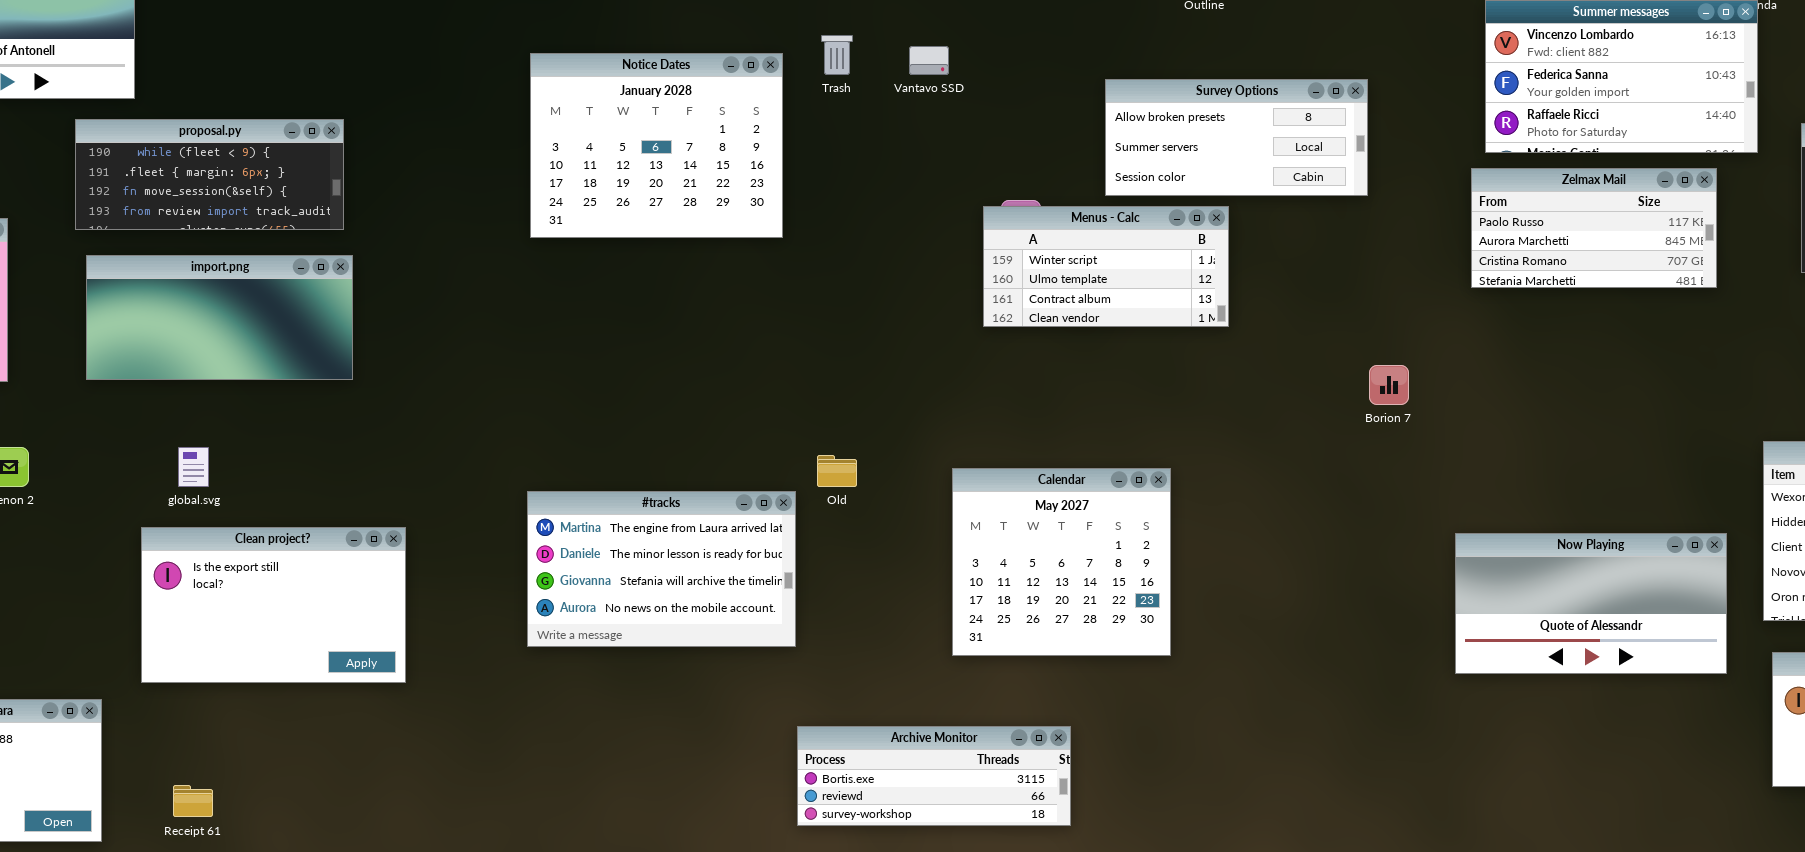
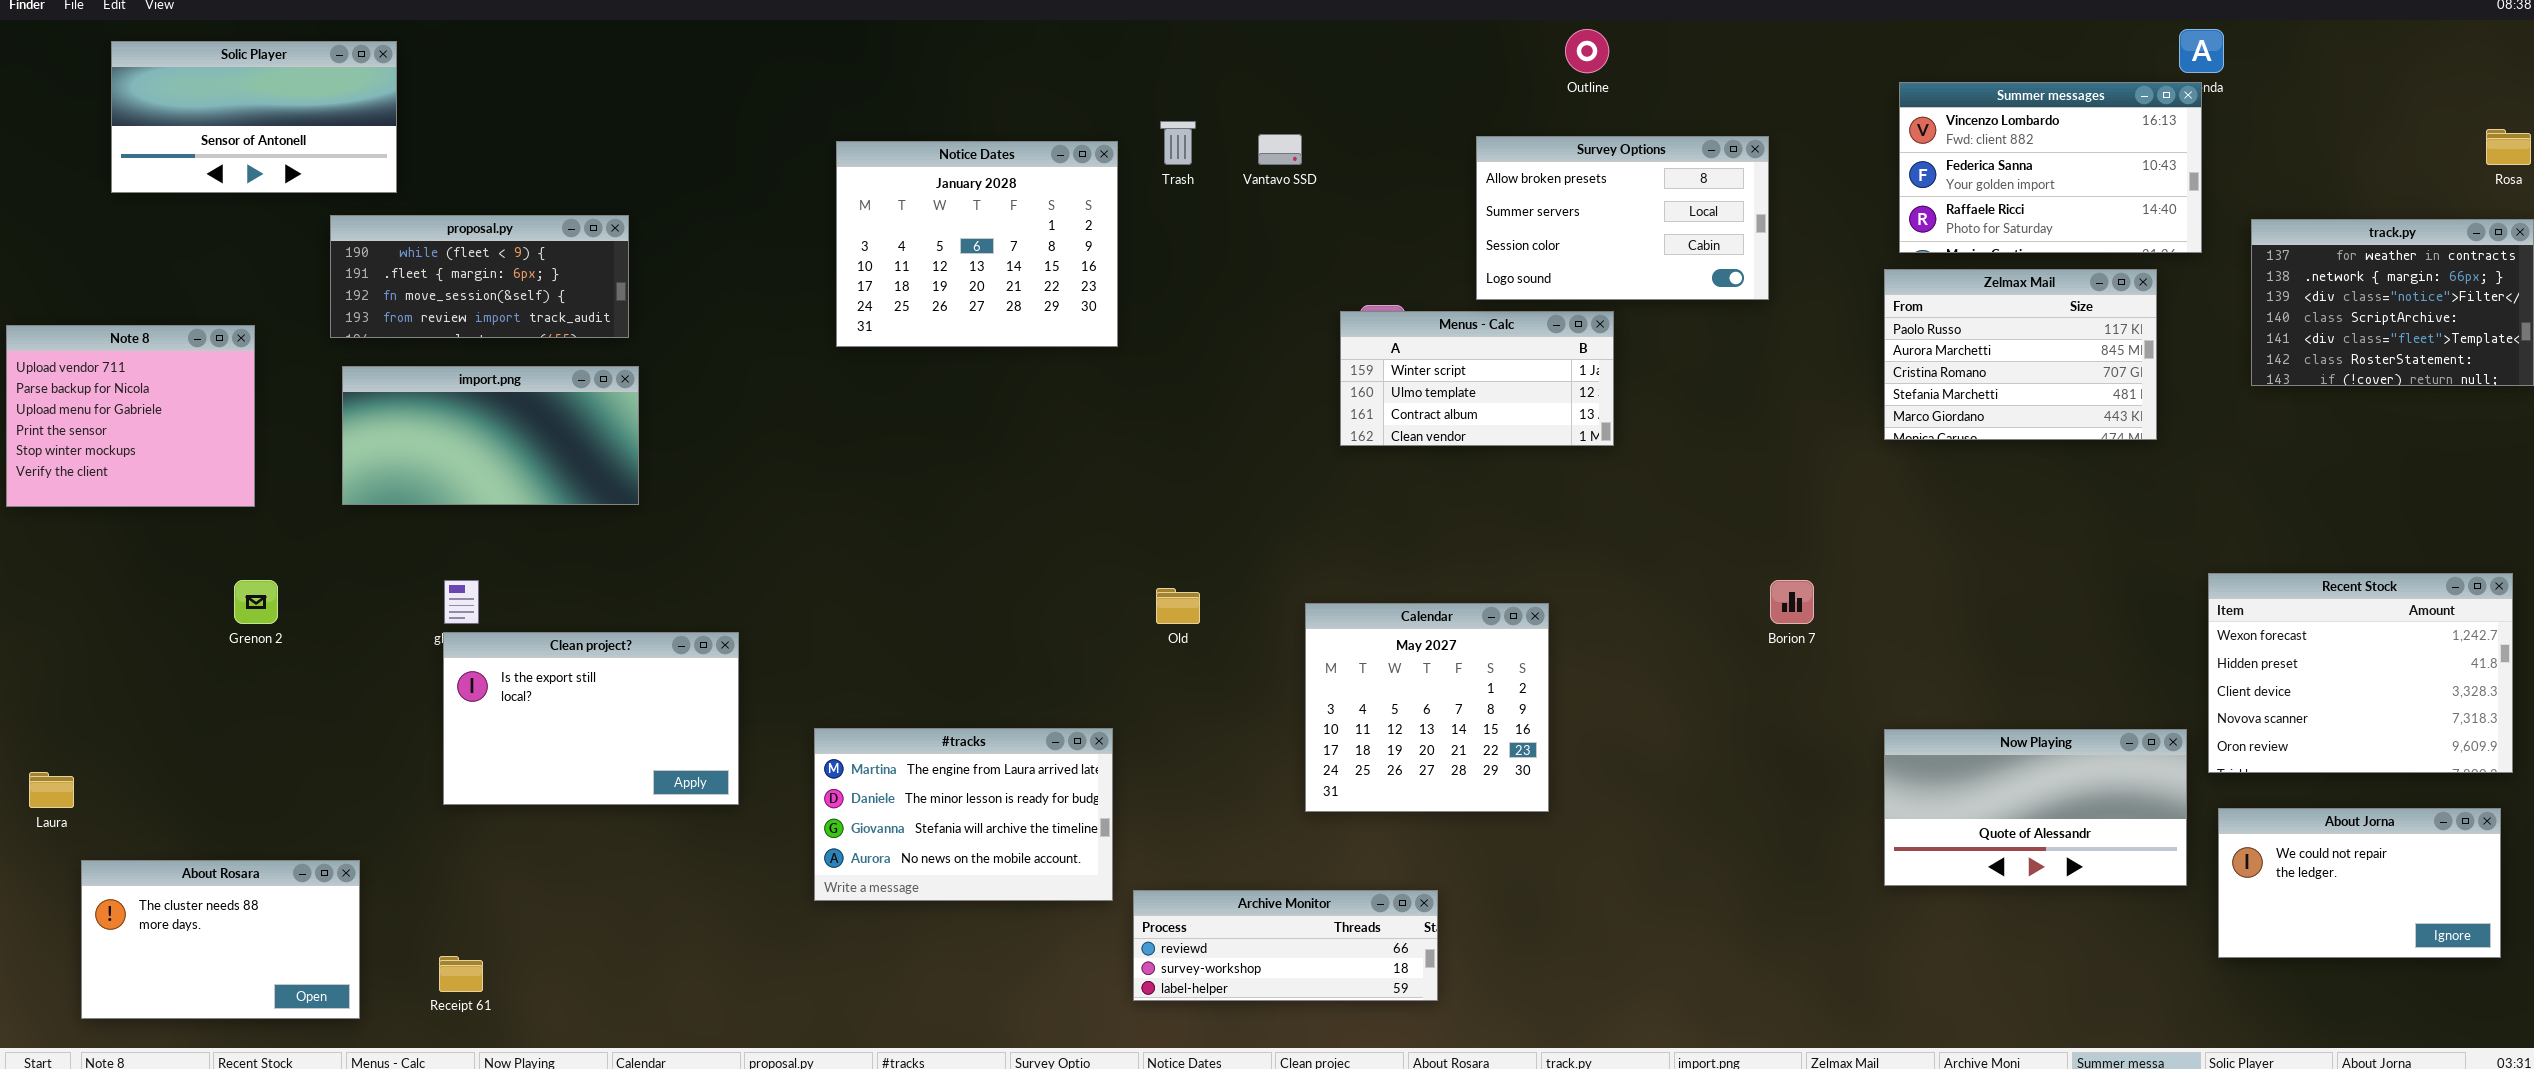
Survey Options: [1105,79,1368,196] -> [1476,136,1769,300], resized
Zelmax Mail: [1471,168,1717,288] -> [1884,269,2157,440], resized
Borion 7: [1369,365,1409,405] -> [1770,580,1814,624], moved
#tracks: [527,491,796,647] -> [814,728,1113,901], moved
Clean project?: [141,527,406,683] -> [443,632,739,805], moved
Now Playing: [1455,533,1727,674] -> [1884,729,2187,886], moved
Archive Monitor: [797,726,1071,826] -> [1133,890,1438,1001], scrolled down 1 row

